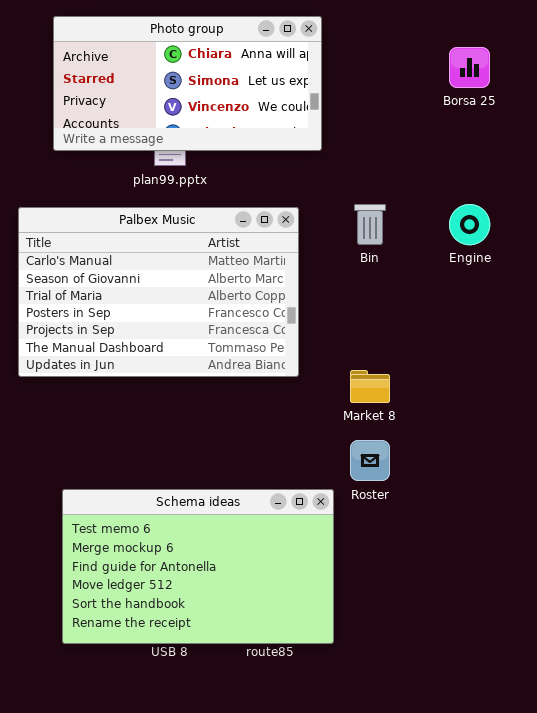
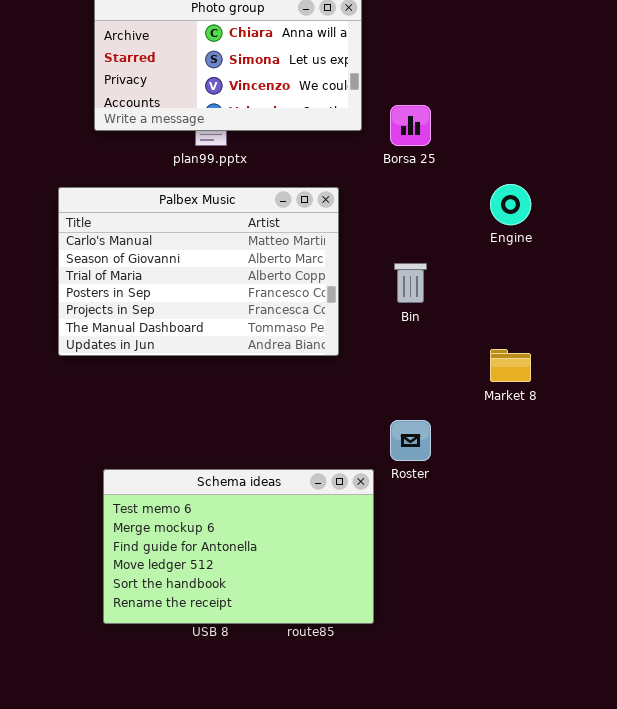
Borsa 25: [449,47,490,88] -> [390,105,431,146], moved
Bin: [354,204,386,245] -> [394,263,427,303], moved
Market 8: [350,370,390,403] -> [490,349,531,382], moved

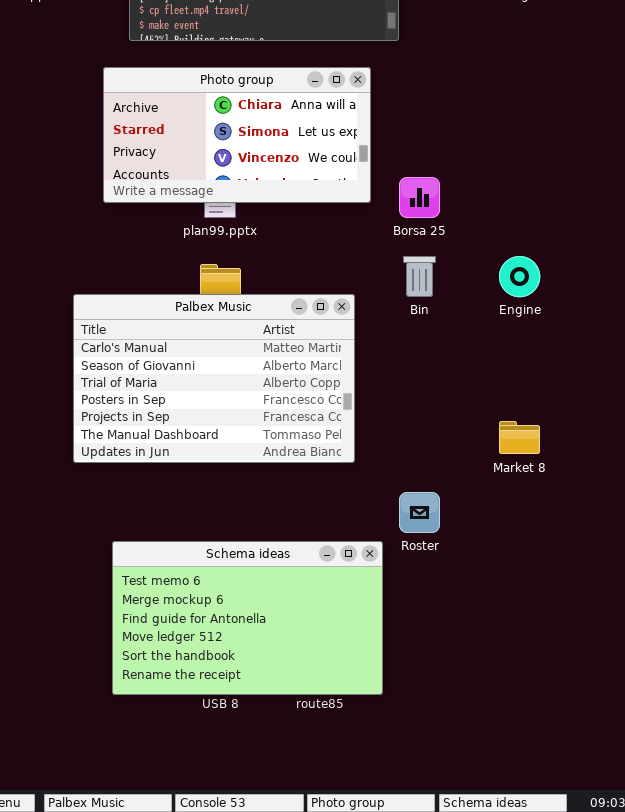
Palbex Music: [58,187,339,356] -> [73,294,355,463], moved
Bin: [394,263,427,303] -> [403,256,436,297], moved

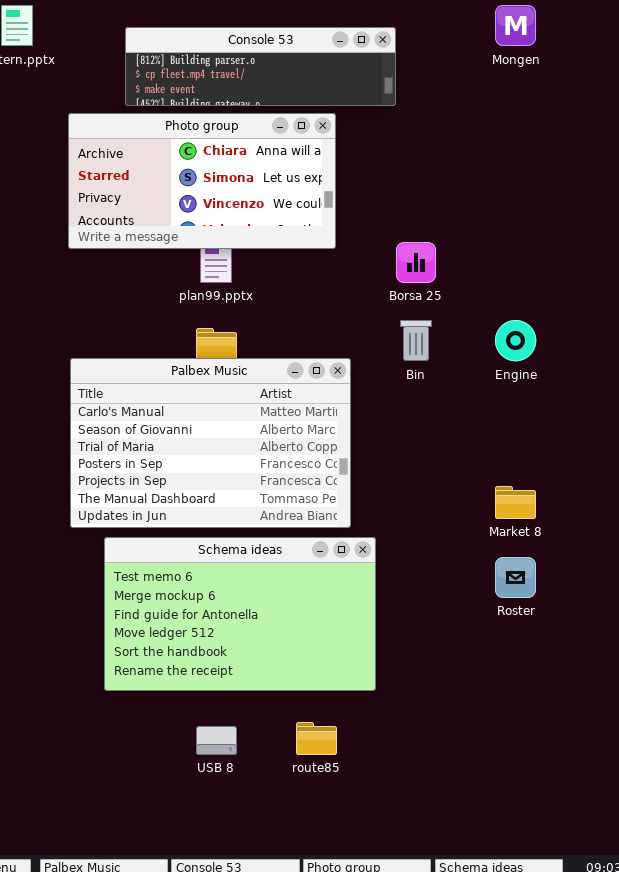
Photo group: [103,67,371,203] -> [68,113,336,249], moved
Roster: [399,492,440,533] -> [495,557,536,598], moved
Schema ideas: [112,541,383,695] -> [104,537,376,691], moved

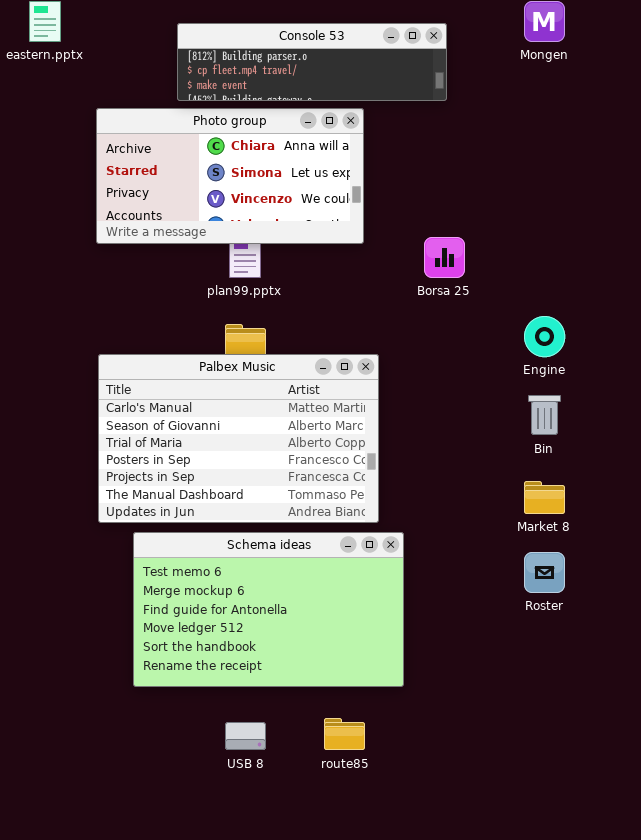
Console 53: [125,27,396,106] -> [177,23,447,101], moved
Bin: [400,320,432,361] -> [528,395,561,435], moved

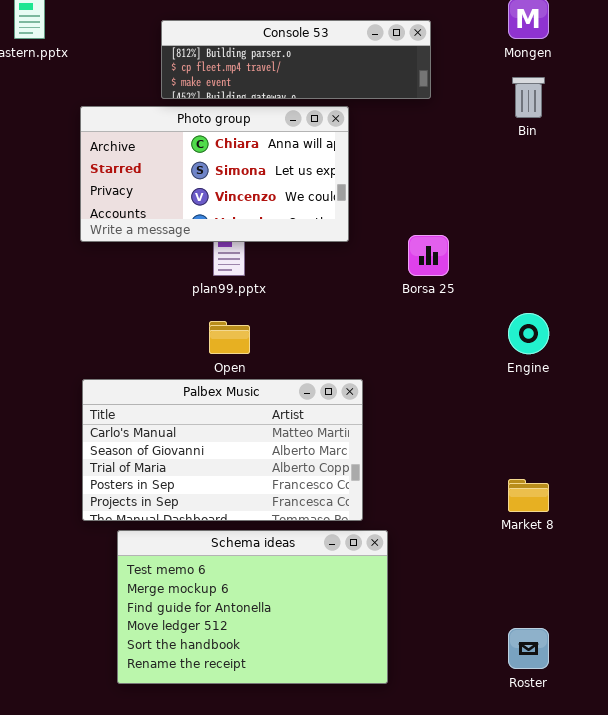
Palbex Music: [98,354,379,523] -> [82,379,363,521], resized
Bin: [528,395,561,435] -> [512,77,545,118], moved
Roster: [524,552,565,593] -> [508,628,549,669], moved

